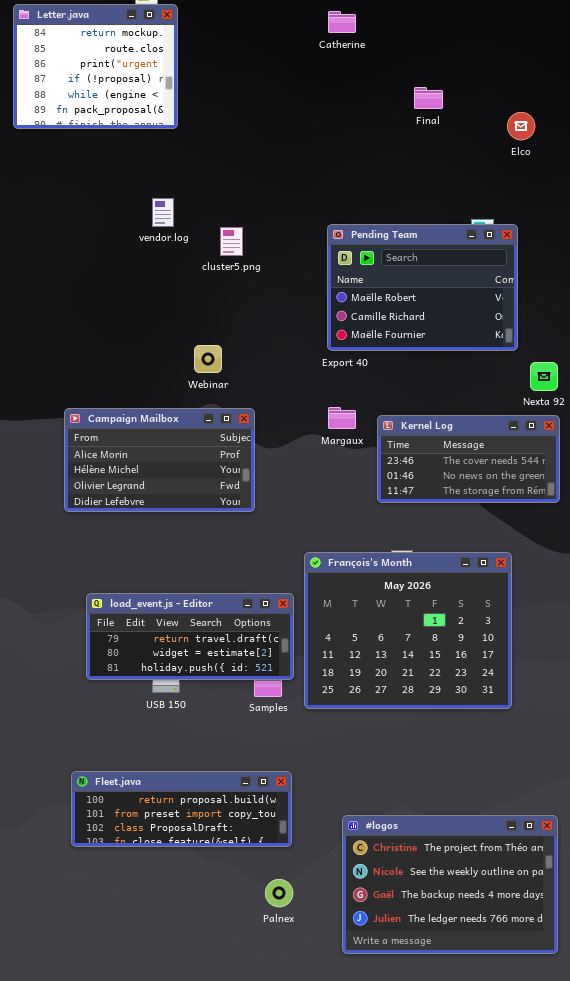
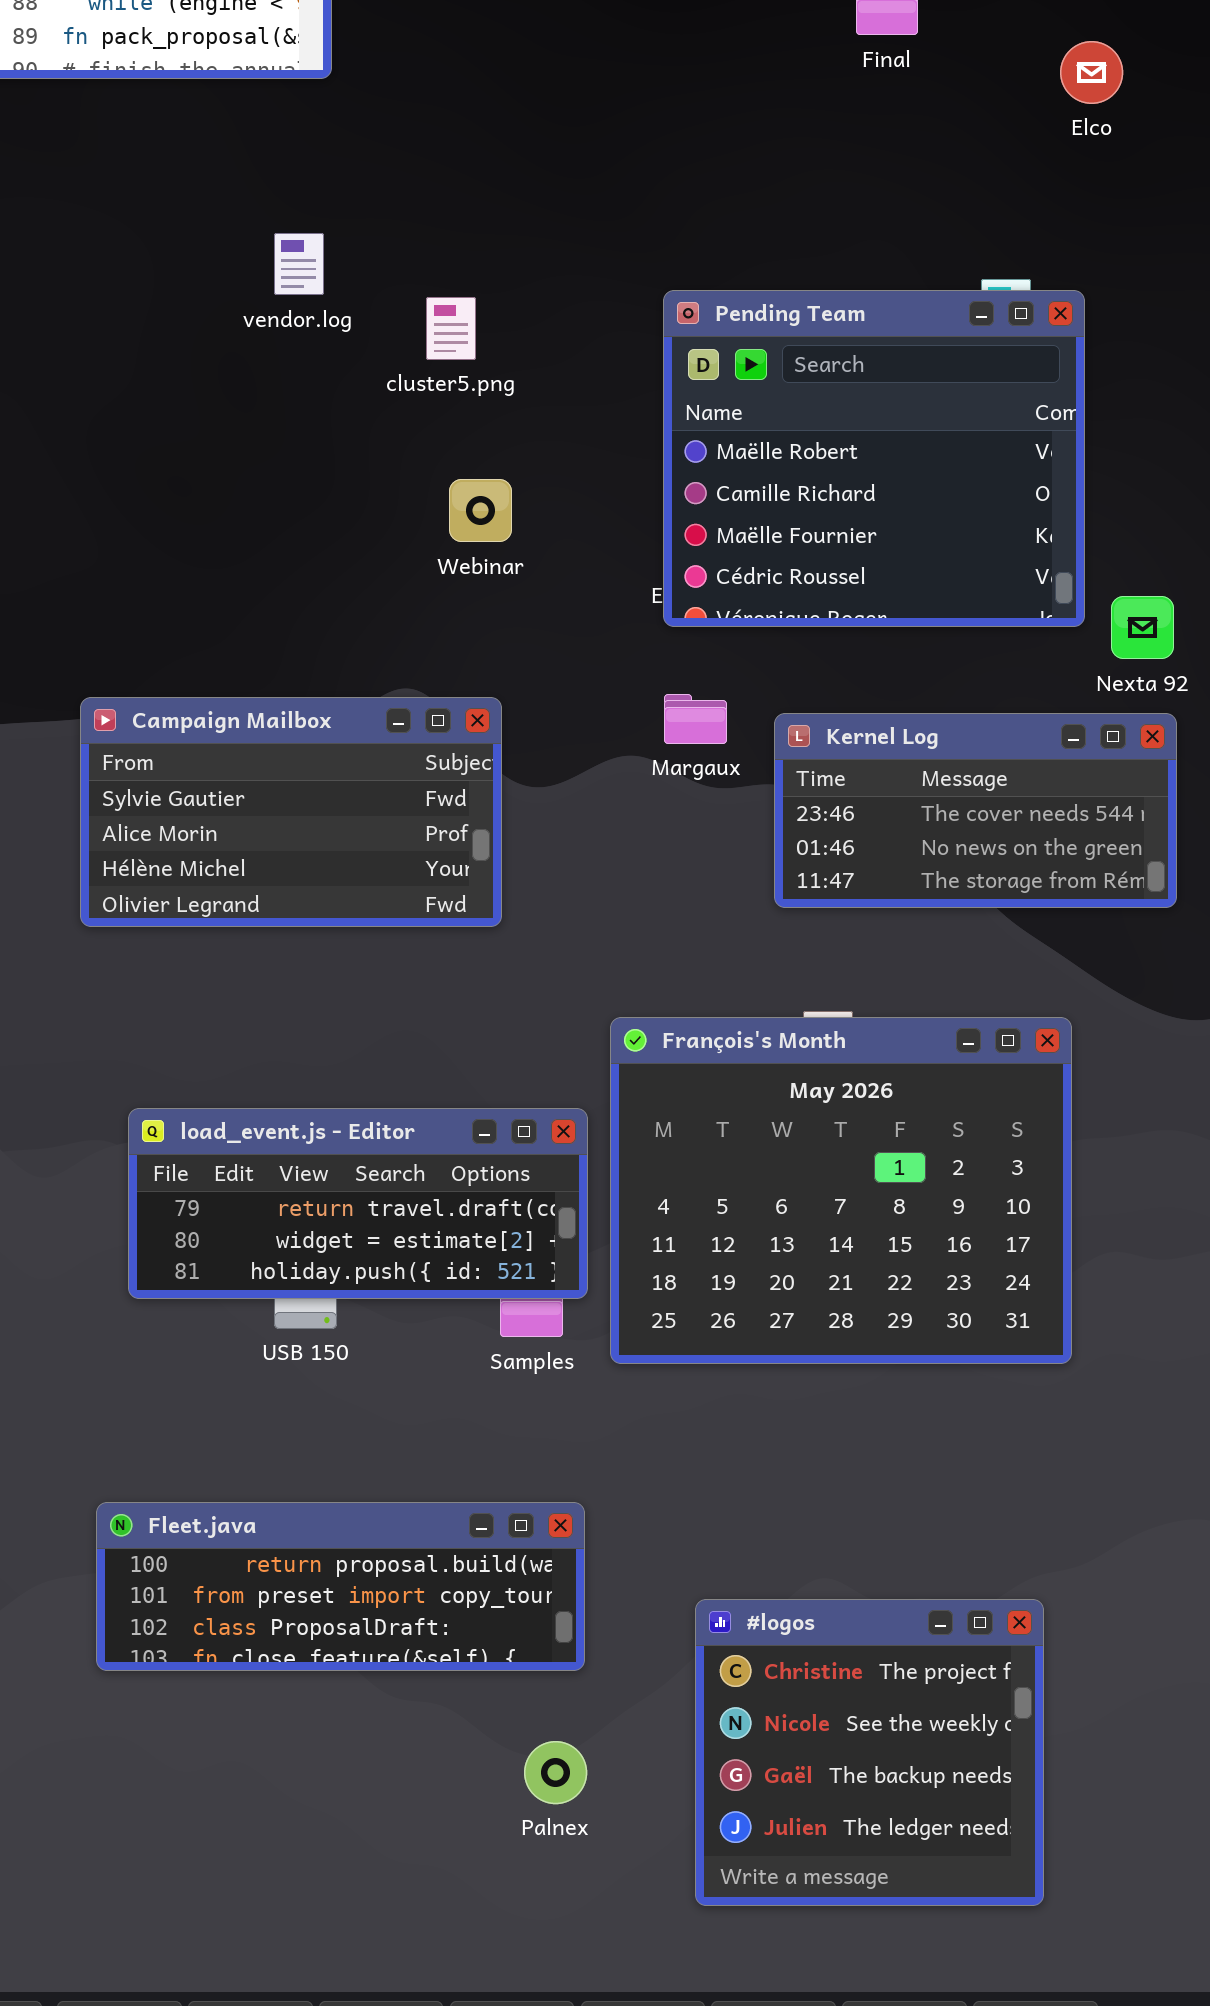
Pending Team: [327,224,518,351] -> [663,290,1085,627], resized
Webinar: [194,345,222,373] -> [449,479,512,542], moved
Campaign Mailbox: [64,408,255,512] -> [80,697,502,927], scrolled up 1 row
#logos: [342,815,558,954] -> [695,1599,1044,1906], resized

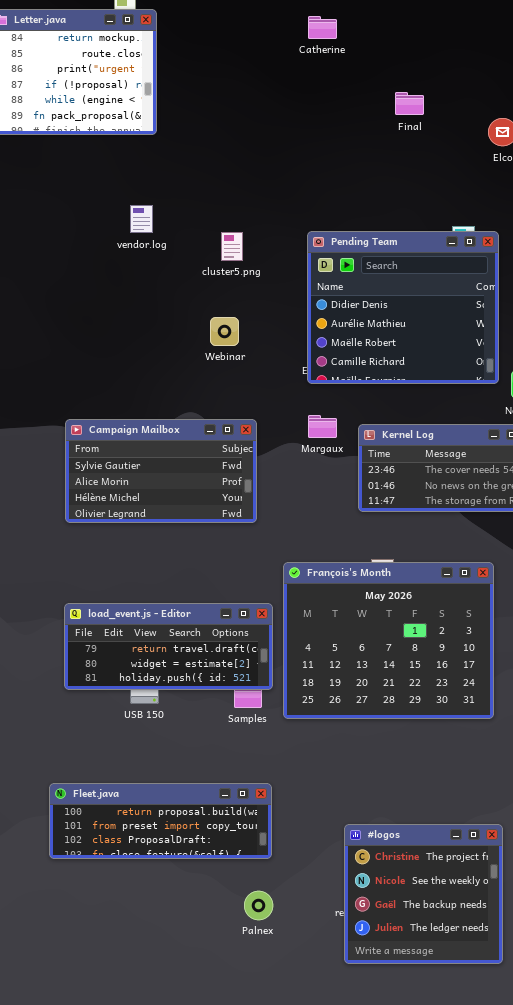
Pending Team: [663,290,1085,627] -> [307,231,499,384], scrolled up 2 rows
cluster5.png: [426,297,476,360] -> [221,232,243,261], moved
Campaign Mailbox: [80,697,502,927] -> [65,419,257,523], moved
#logos: [695,1599,1044,1906] -> [344,824,503,964], moved

